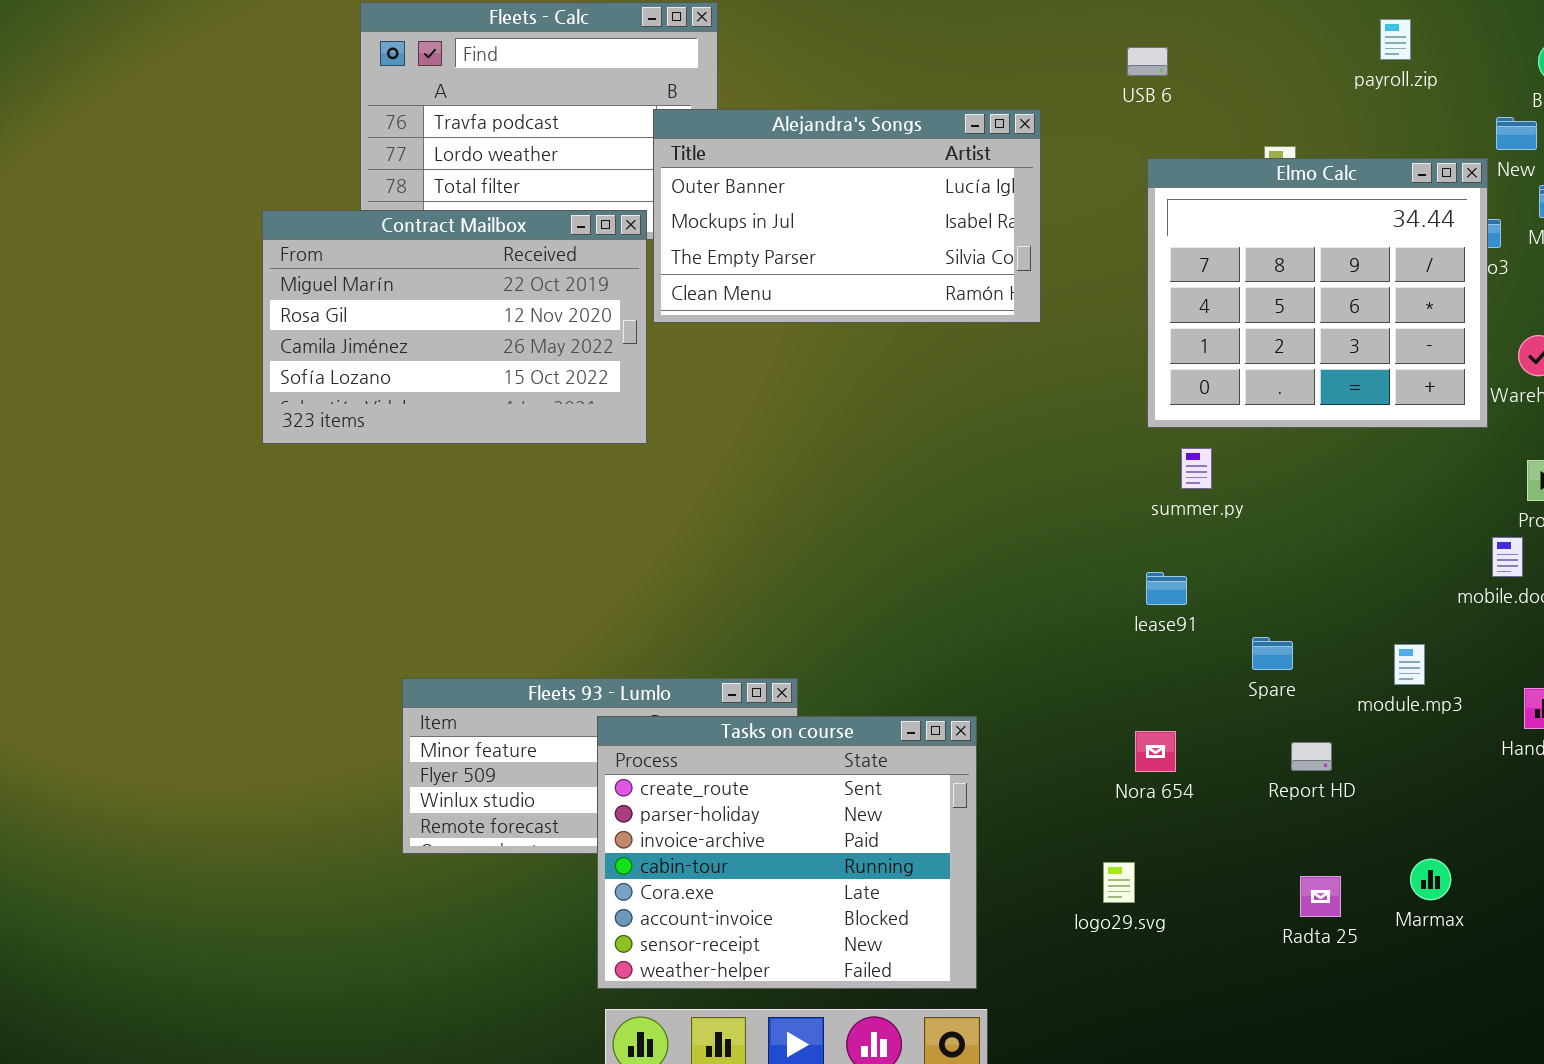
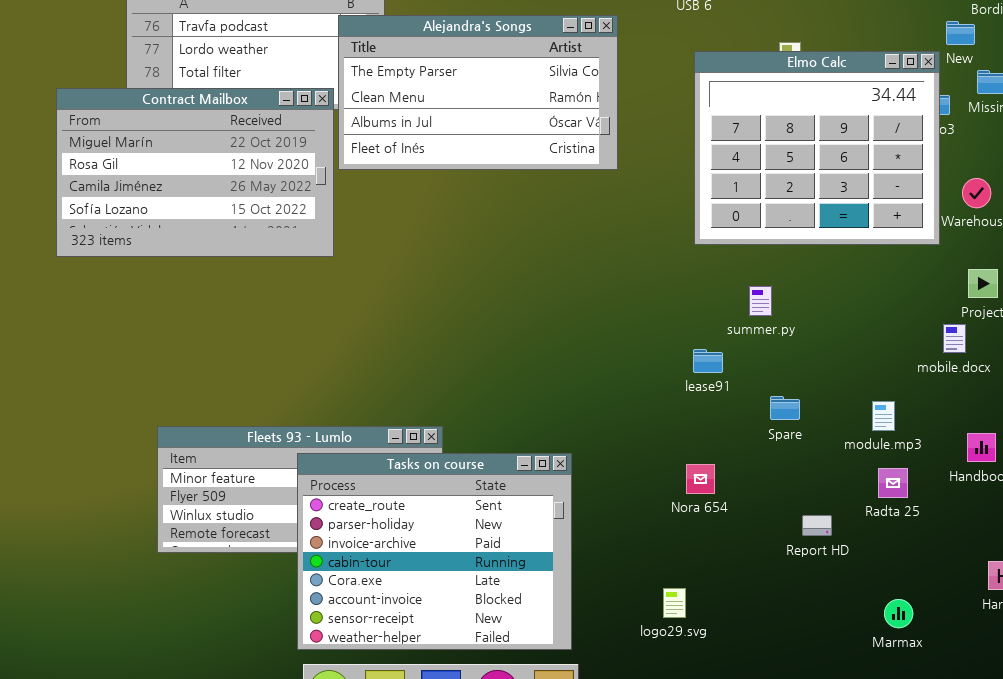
Alejandra's Songs: [653,109,1041,323] -> [338,15,618,170], scrolled down 2 rows
summer.py: [1181,448,1212,489] -> [749,286,772,316], moved
Report HD: [1291,742,1332,771] -> [802,515,832,536], moved
Marmax: [1410,859,1451,900] -> [884,599,913,628], moved
logo29.svg: [1103,862,1135,903] -> [663,588,686,618], moved
Radta 25: [1300,876,1341,917] -> [878,468,908,498], moved

